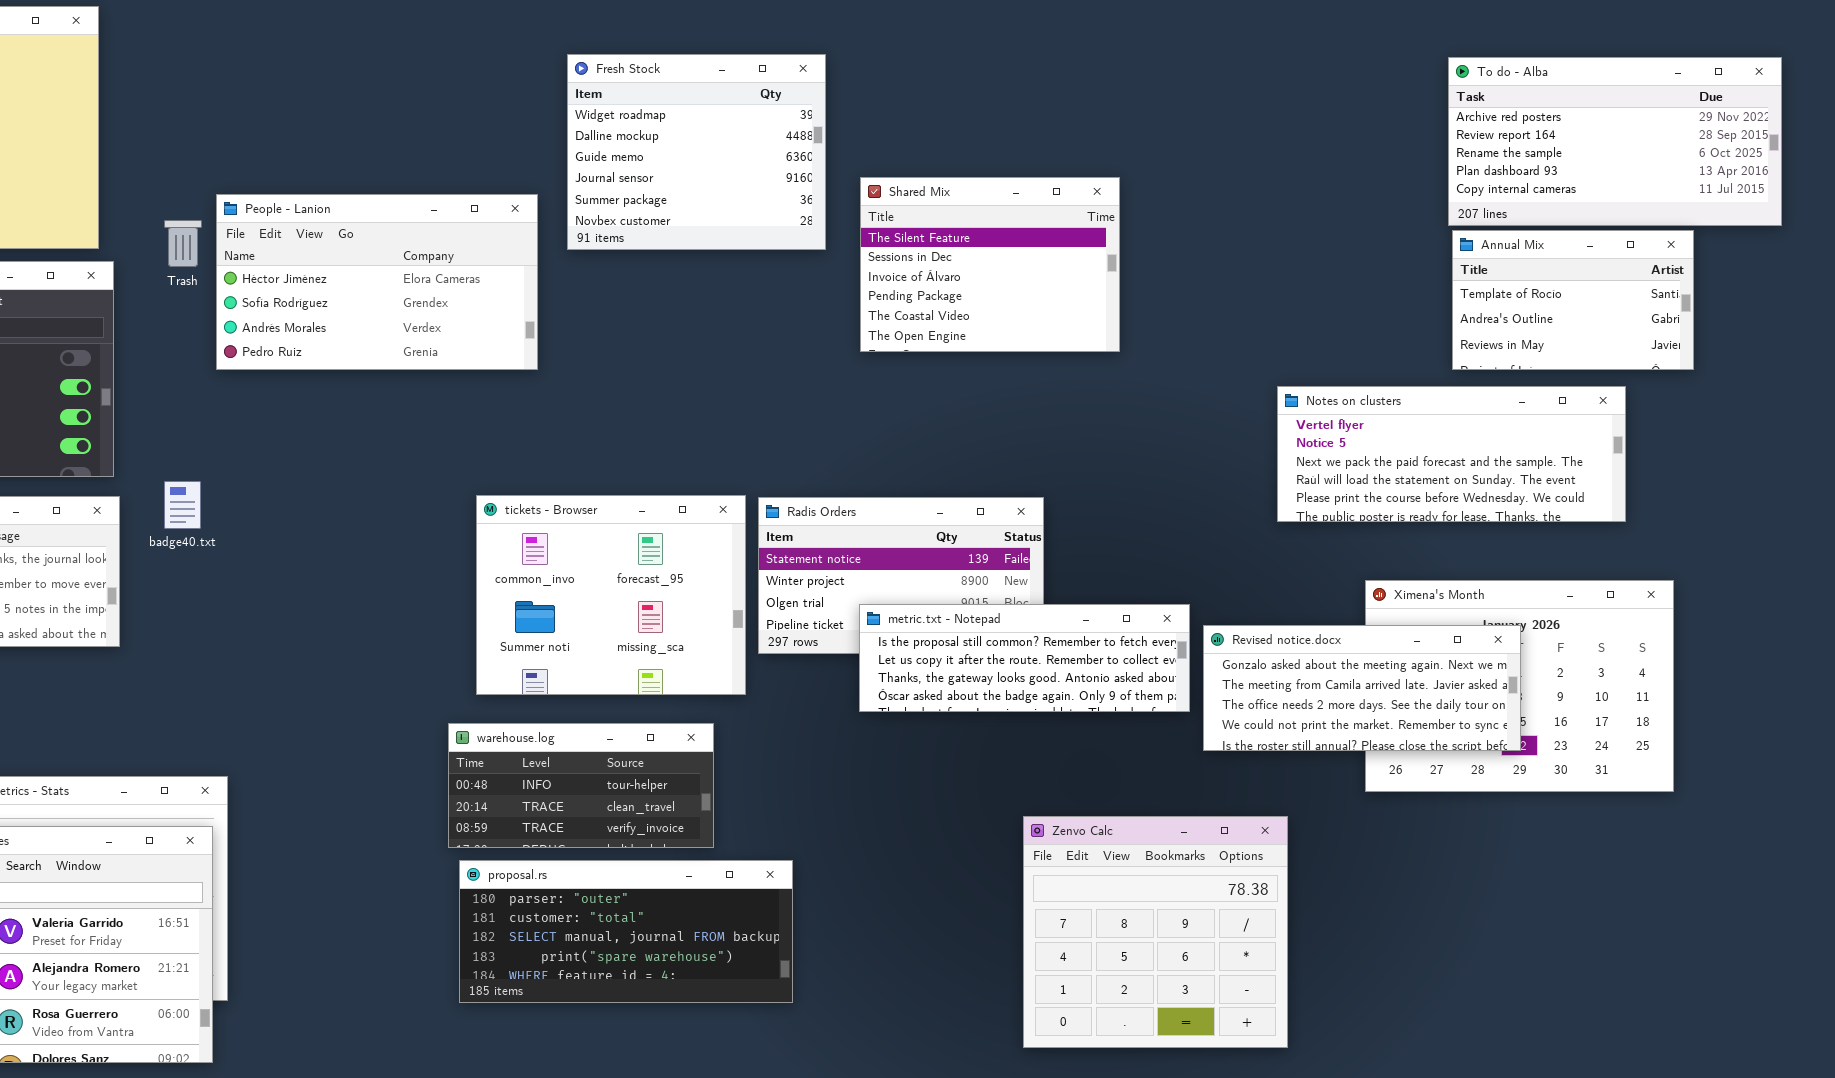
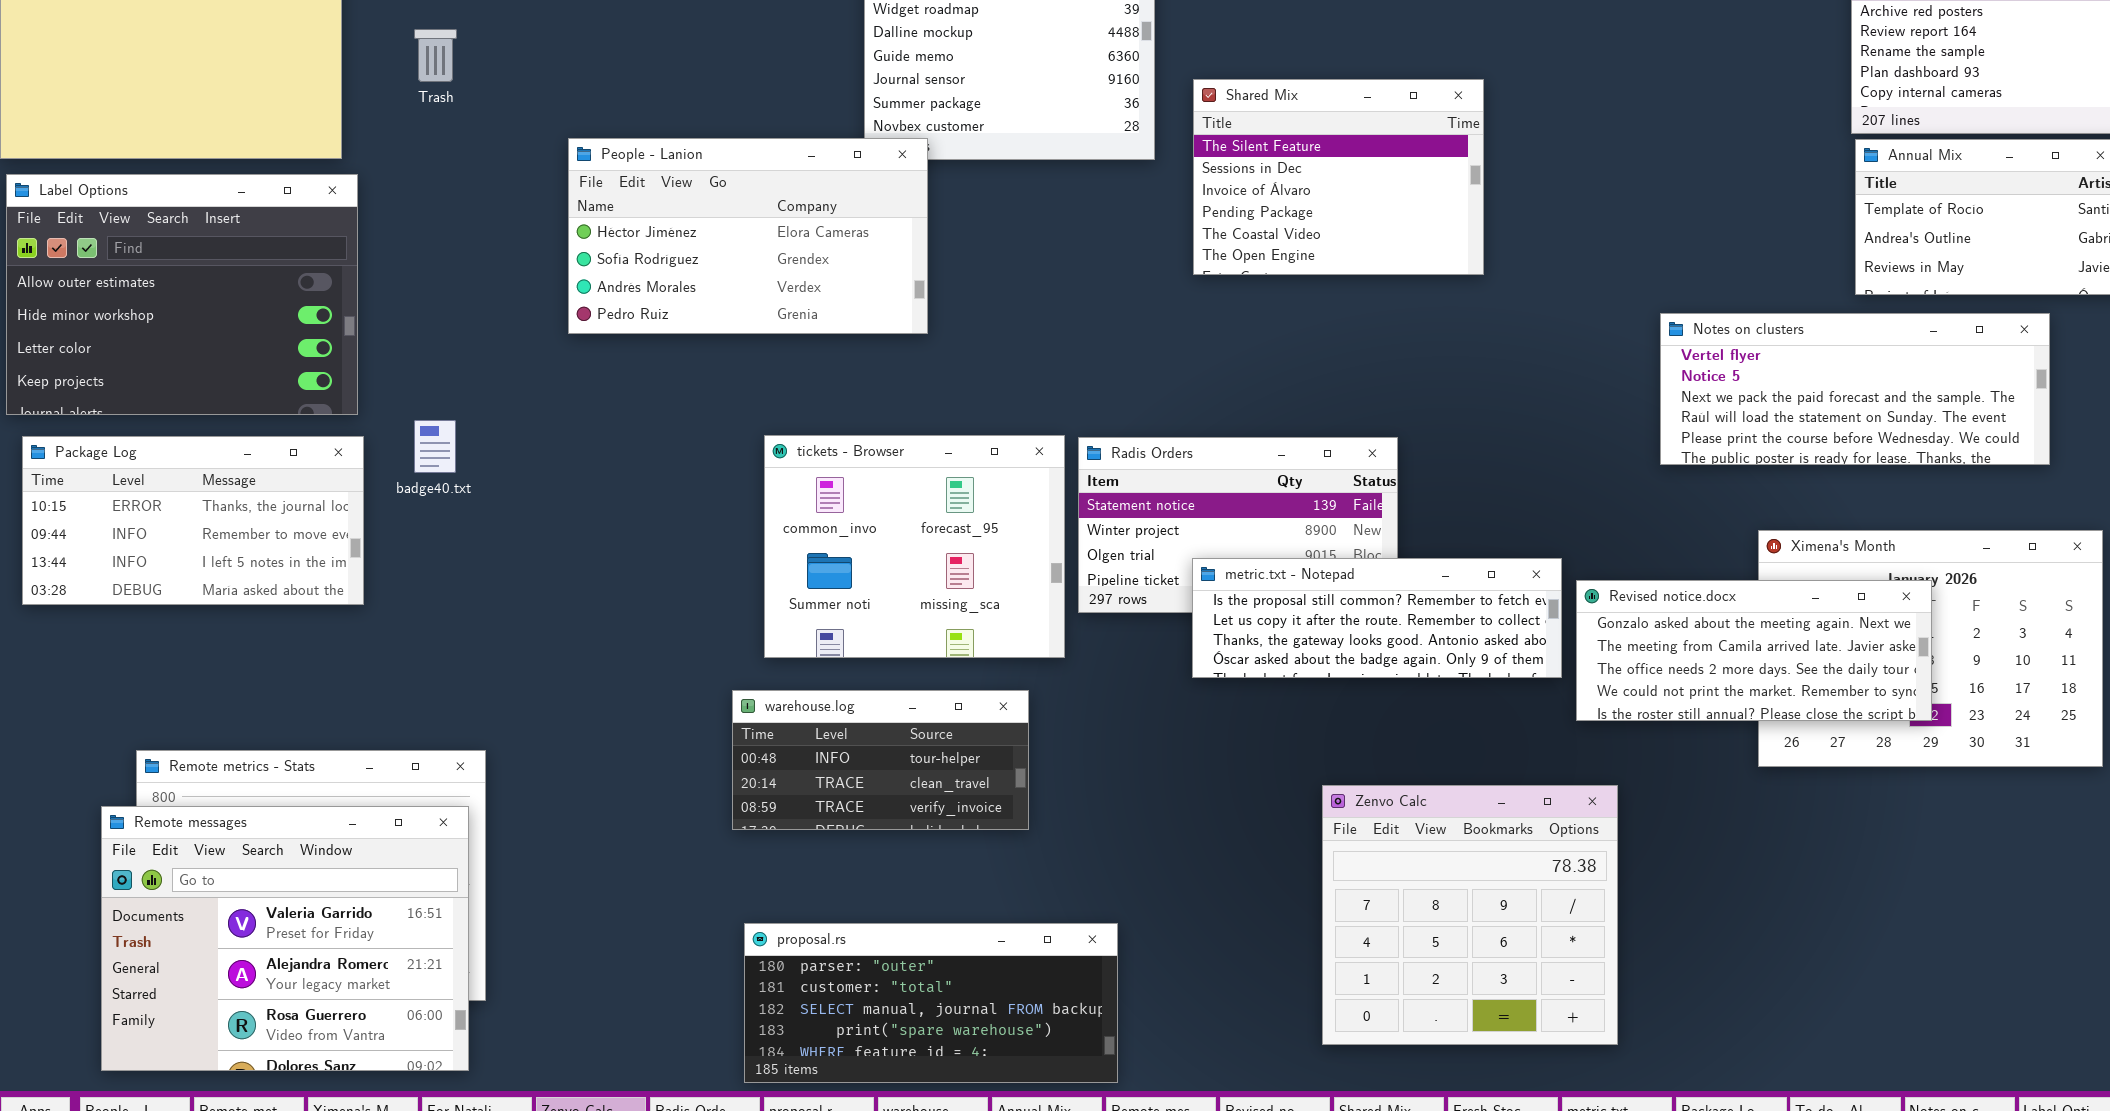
People - Lanion: [216,194,538,370] -> [568,138,928,334], moved
Trash: [164,220,202,267] -> [414,29,457,82], moved
Zenvo Calc: [1023,816,1288,1048] -> [1322,785,1618,1045], moved
proposal.rs: [459,860,793,1003] -> [744,923,1118,1083], moved

